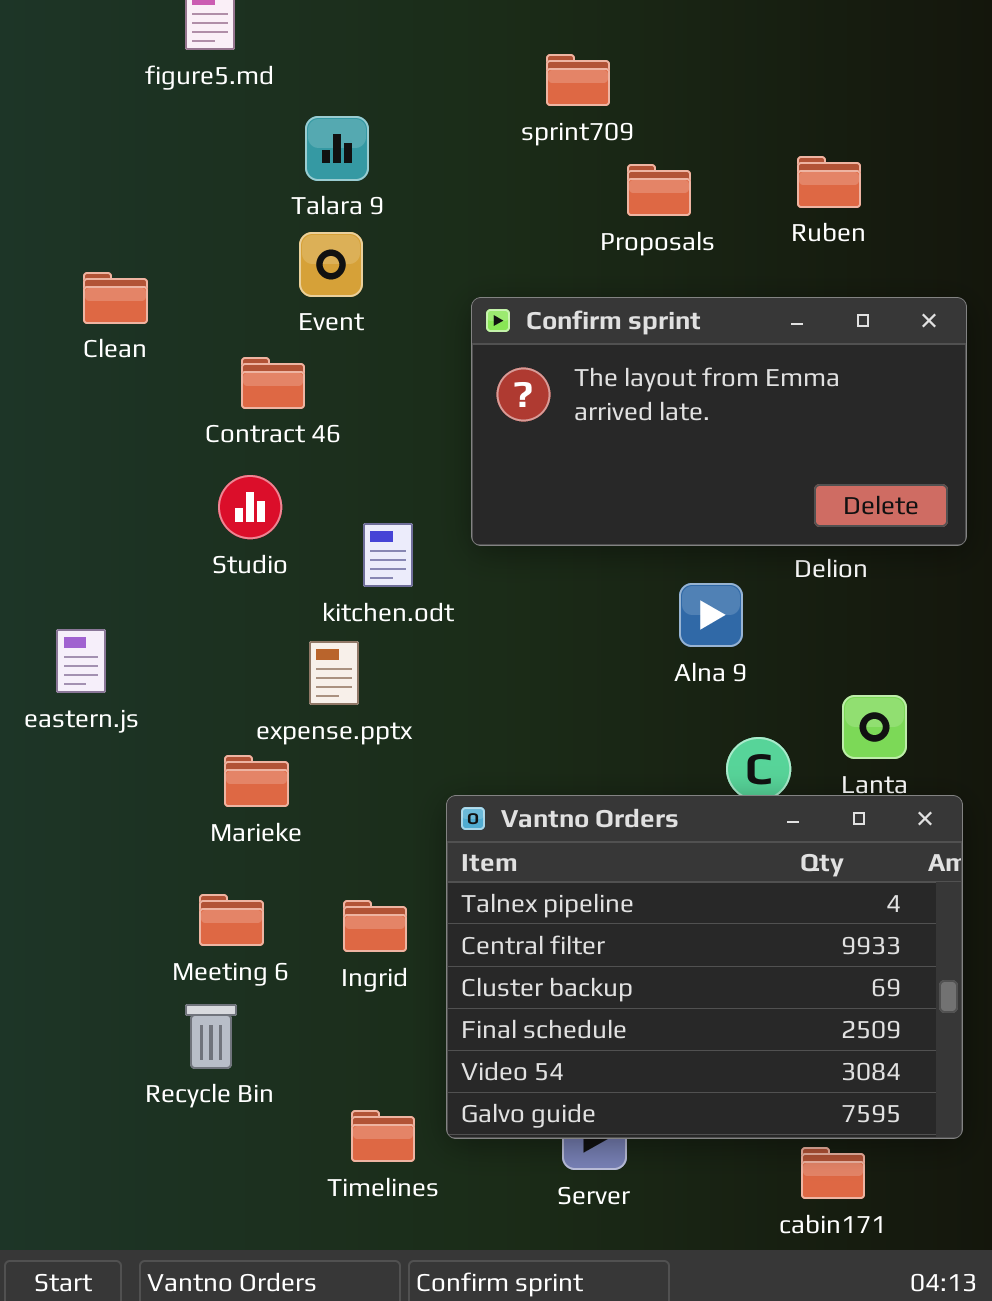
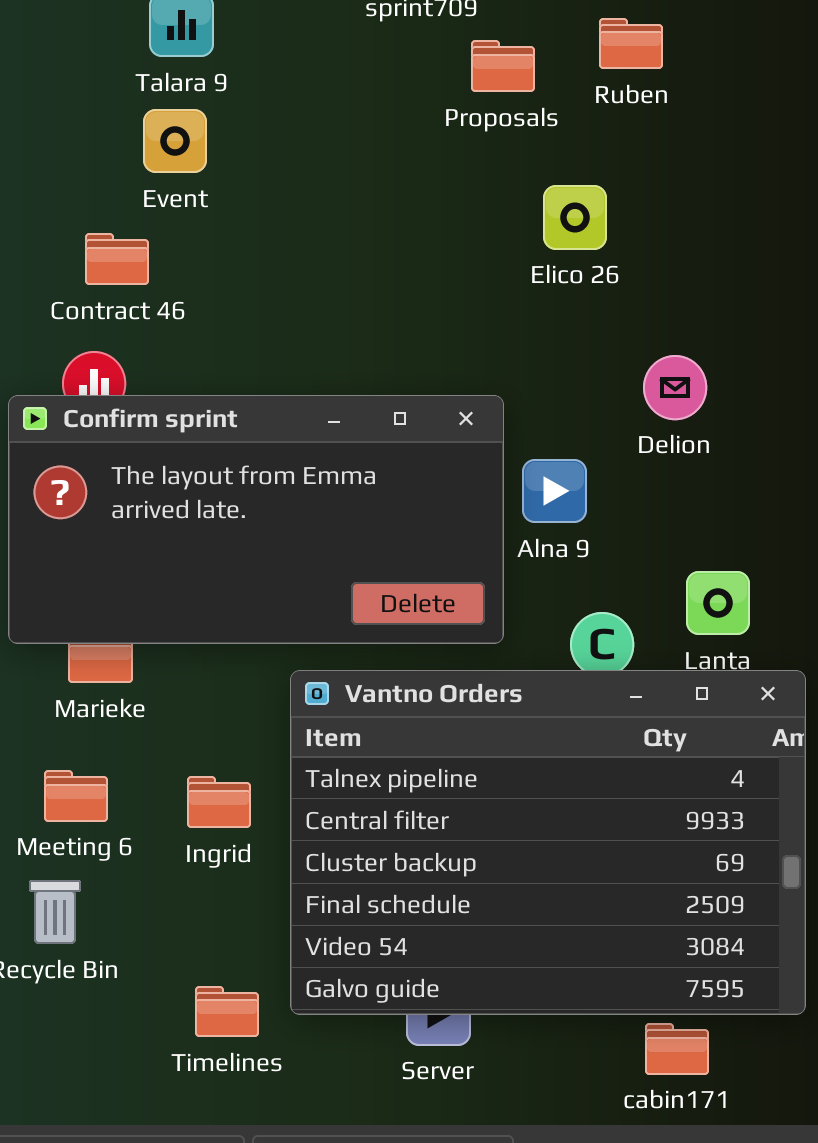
Ruben: [797,156,861,208] -> [599,18,663,69], moved
Confirm sprint: [471,297,967,546] -> [8,395,504,644], moved

